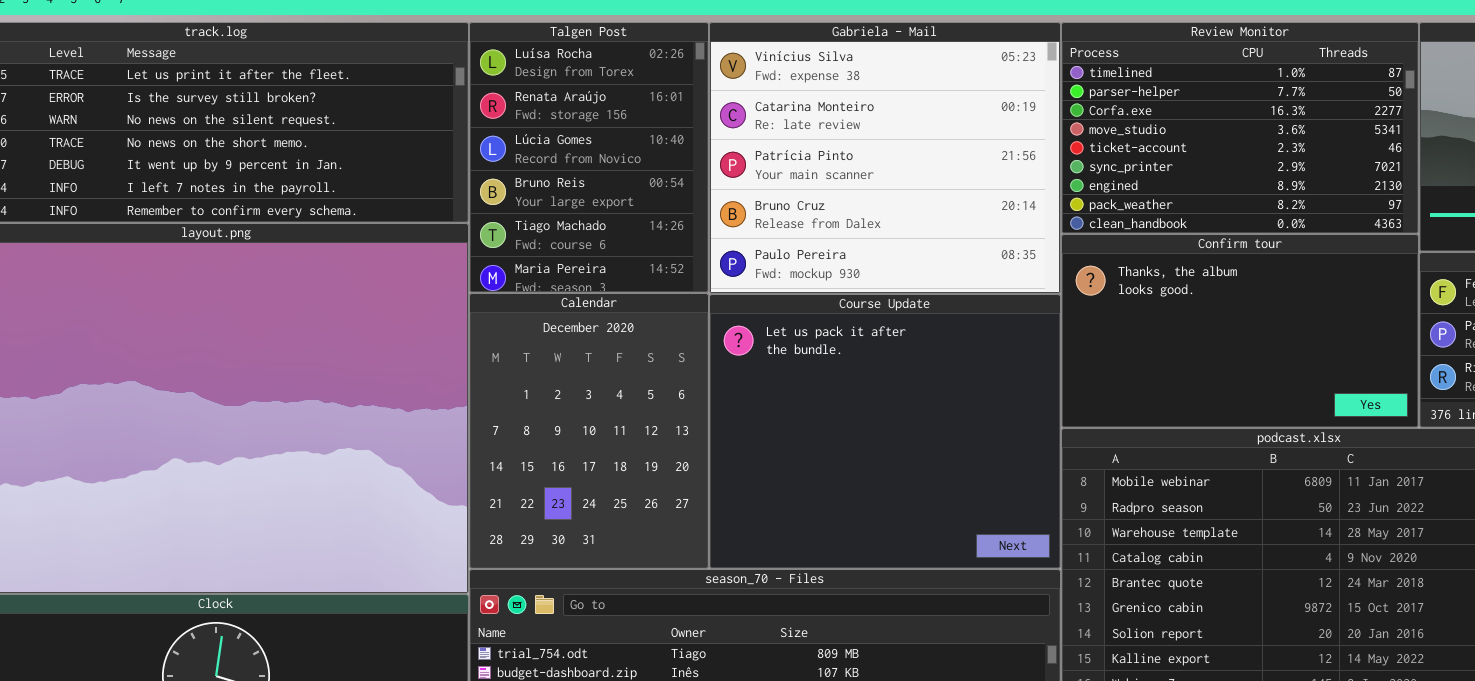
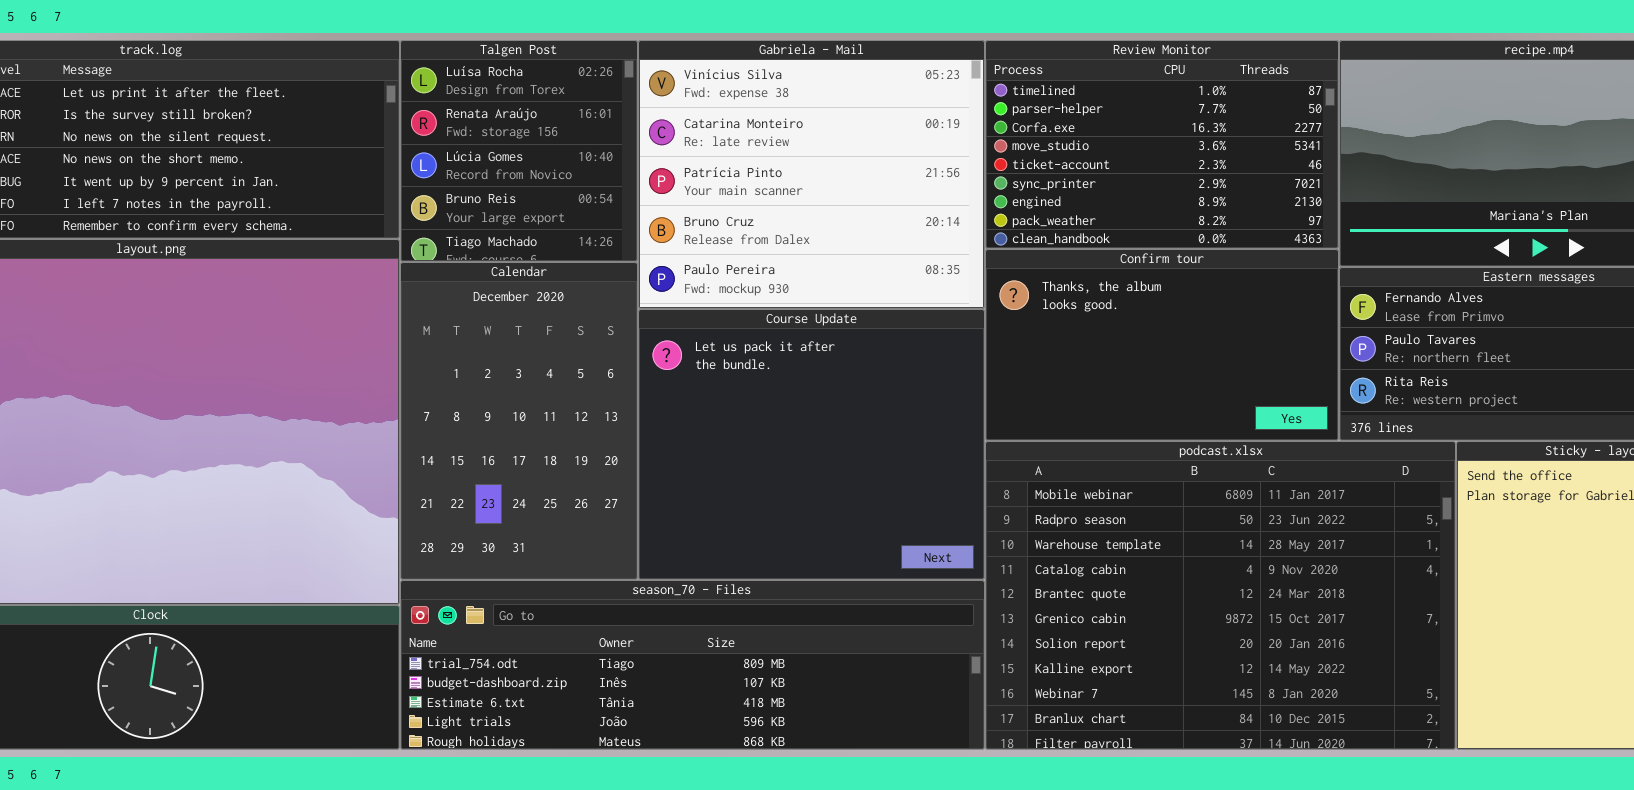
Talgen Post: [469,22,709,293] -> [400,40,638,262], resized
Calendar: [469,293,709,569] -> [400,262,638,580], resized

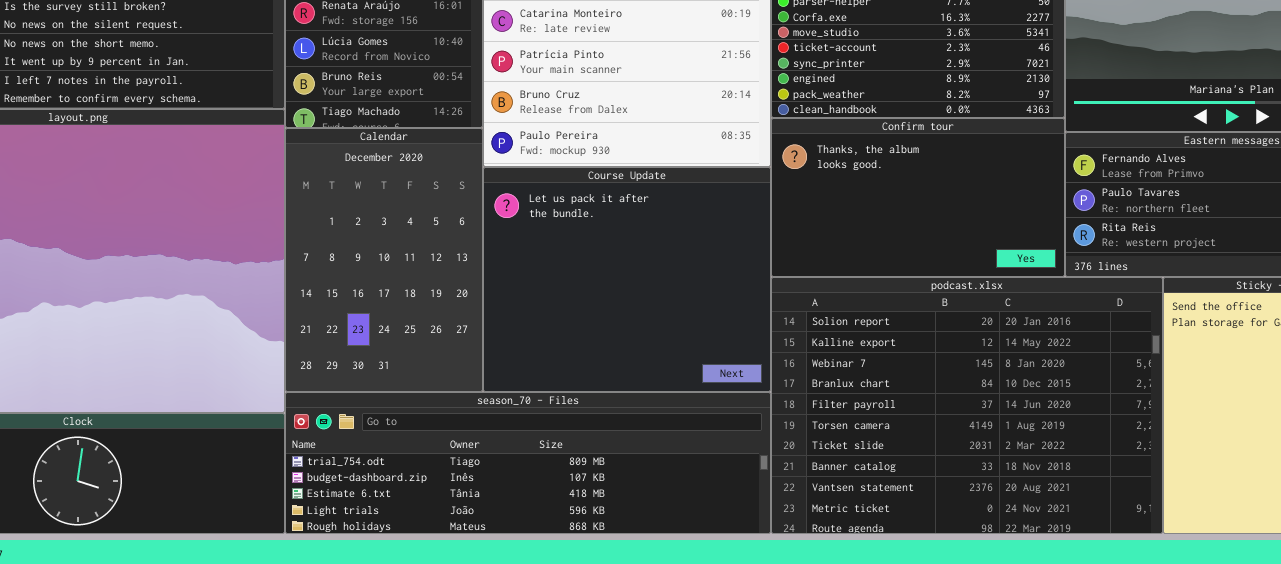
podcast.xlsx: [985,441,1456,750] -> [771,277,1163,534], scrolled down 6 rows

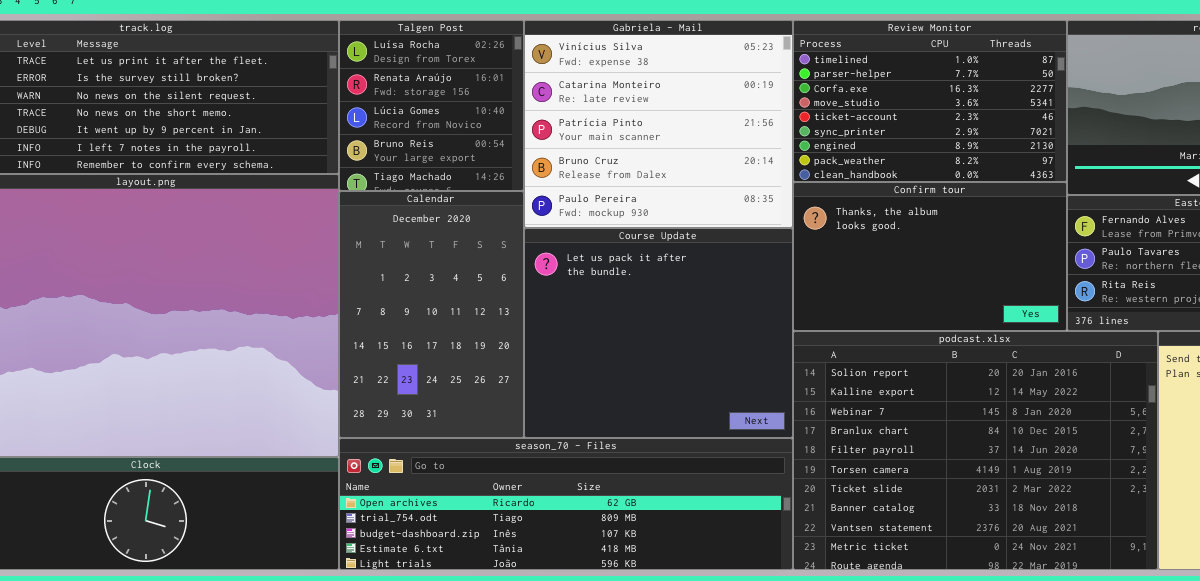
season_70 - Files: [285,392,771,534] -> [339,438,793,570], scrolled up 1 row

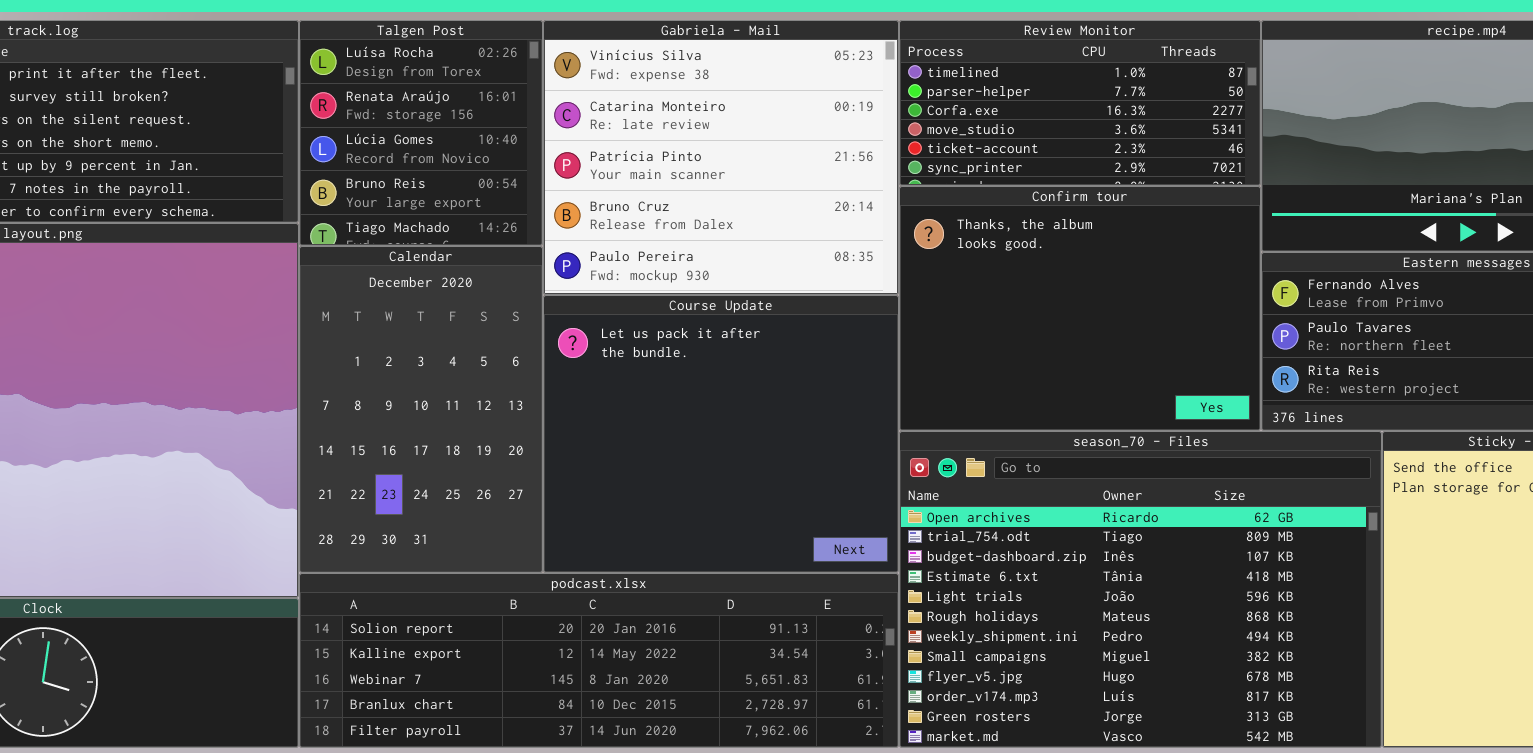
Review Monitor: [793,20,1067,182] -> [899,20,1261,186], resized
Confirm tour: [793,182,1067,331] -> [899,186,1261,431], resized
podcast.xlsx: [793,331,1158,570] -> [299,573,899,748], moved, resized
season_70 - Files: [339,438,793,570] -> [899,431,1382,748], moved, resized

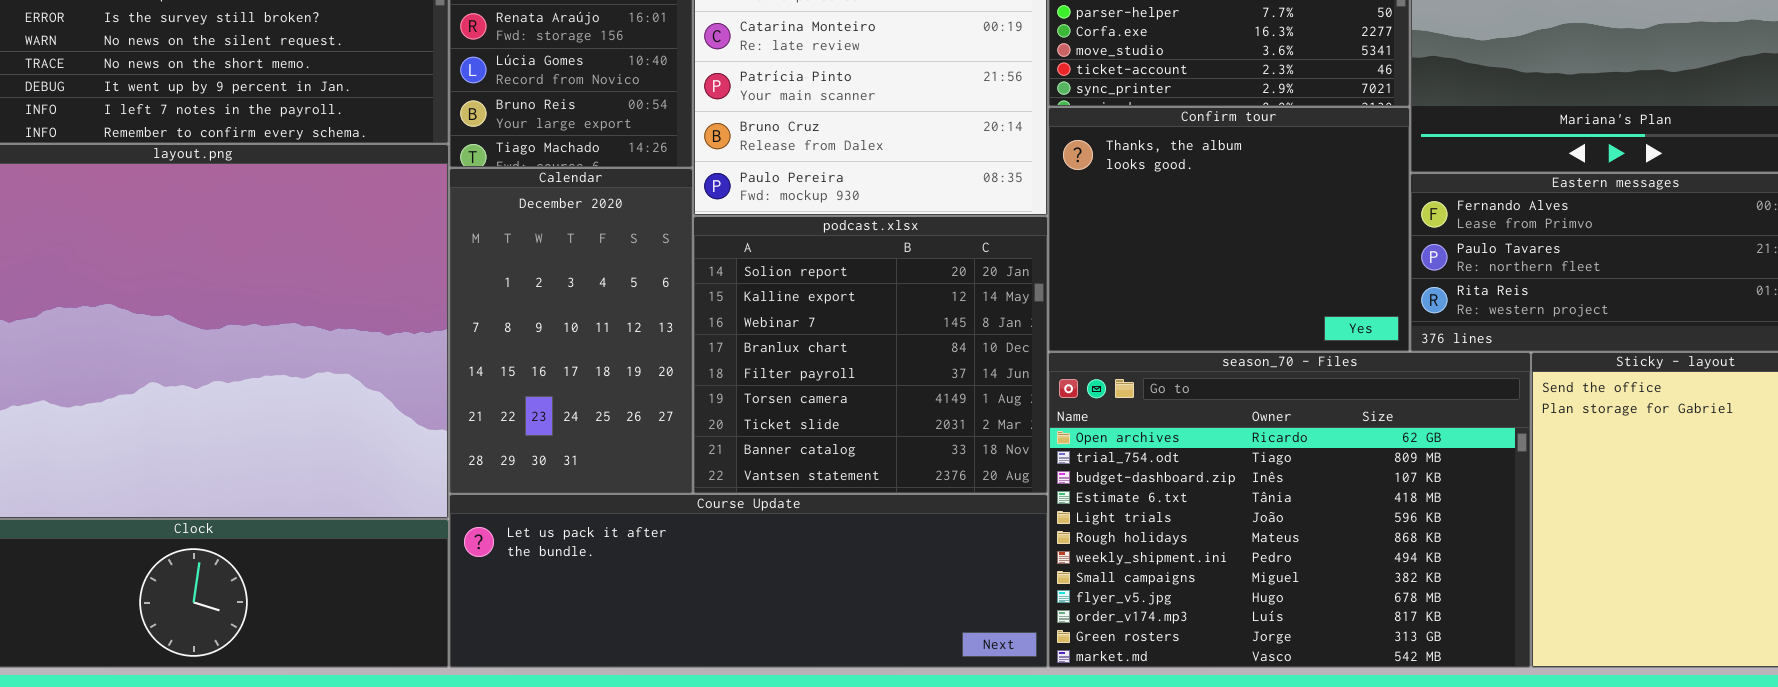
Course Update: [543,295,899,573] -> [449,494,1048,668], moved, resized
podcast.xlsx: [299,573,899,748] -> [693,216,1048,494], moved, resized

